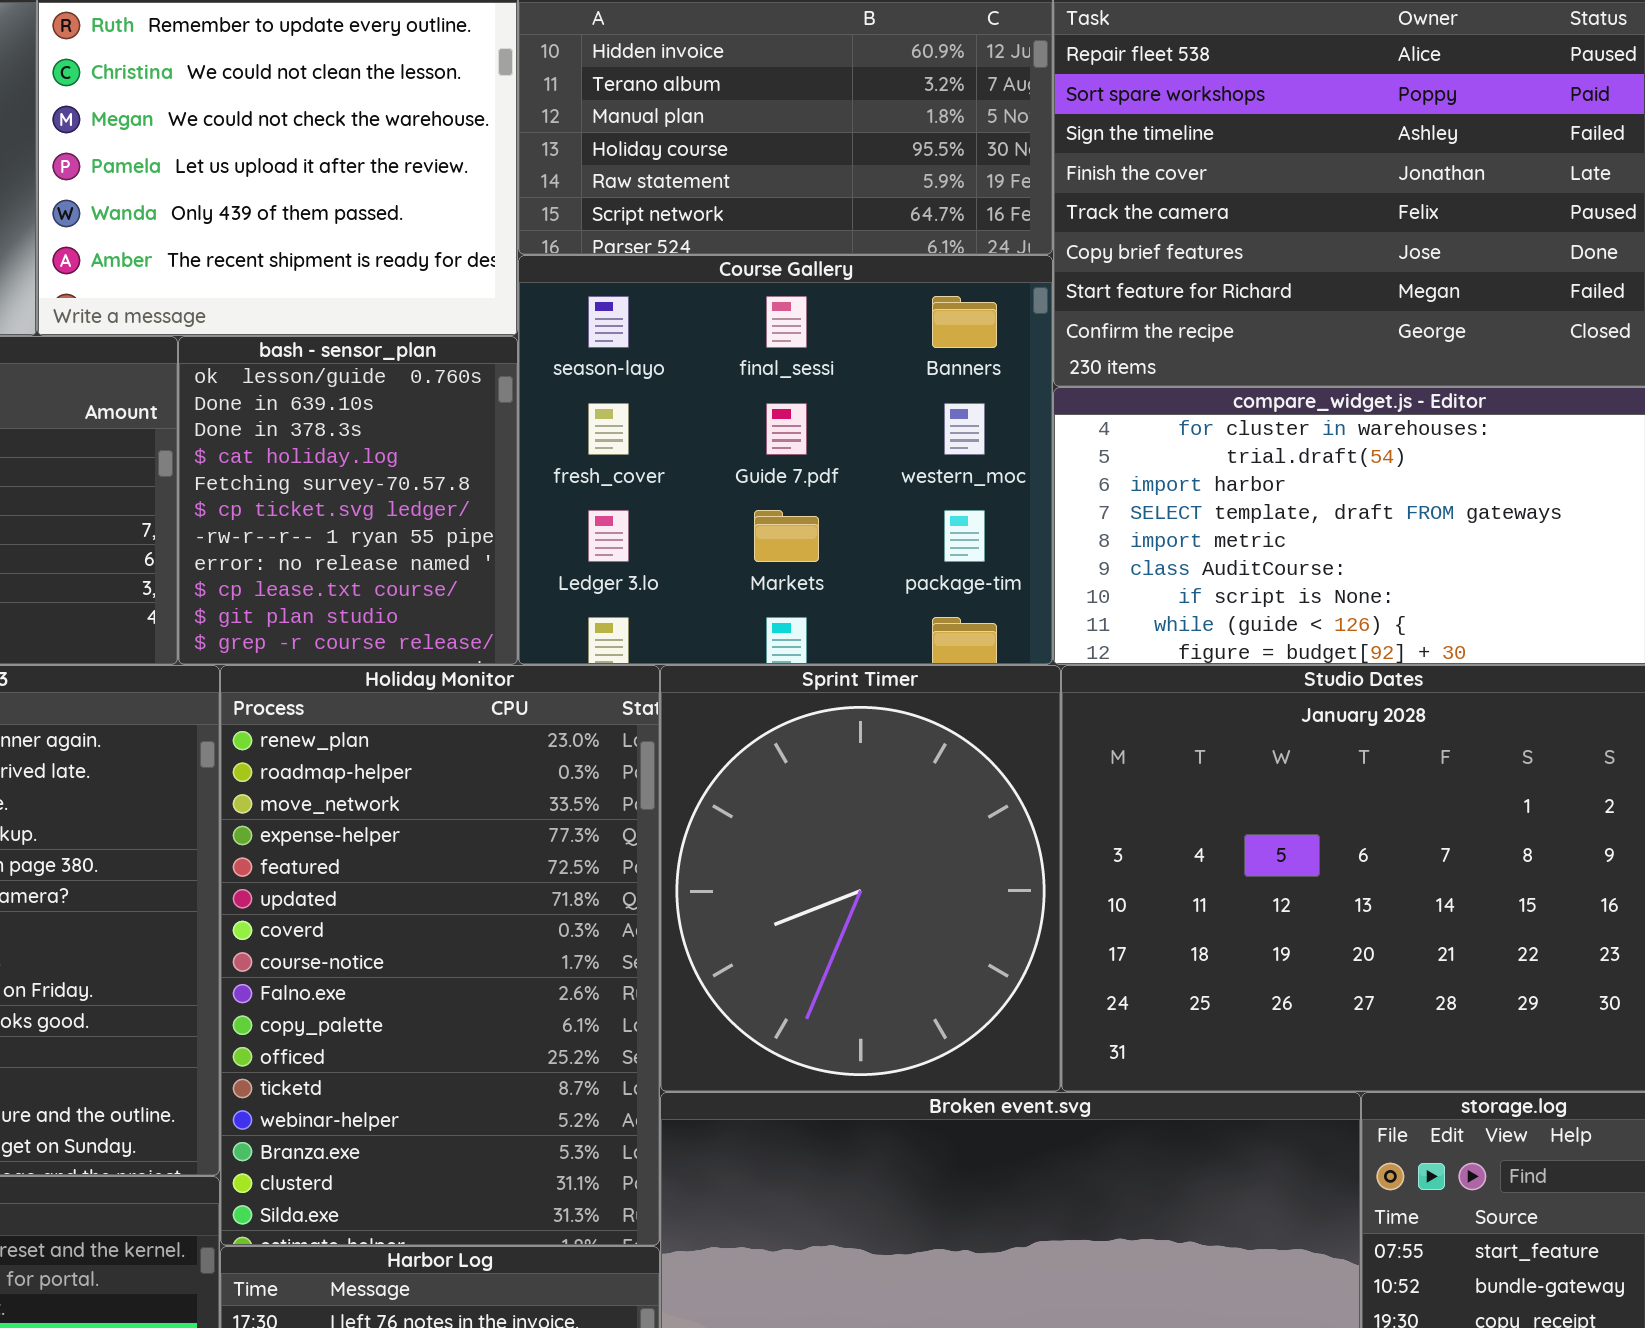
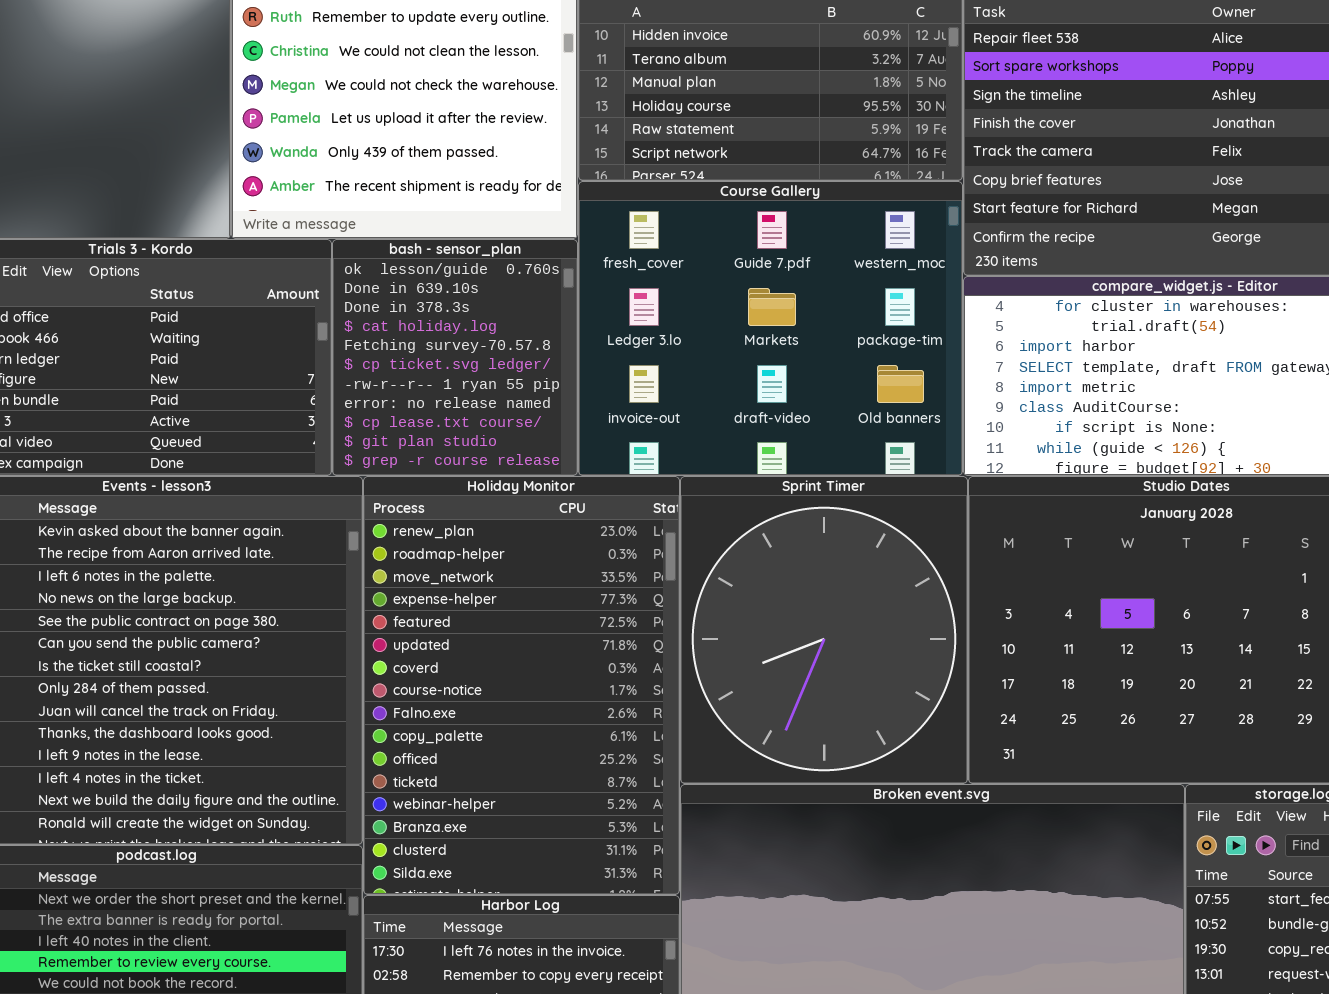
Course Gallery: [518,255,1053,665] -> [578,181,963,476], scrolled down 1 row

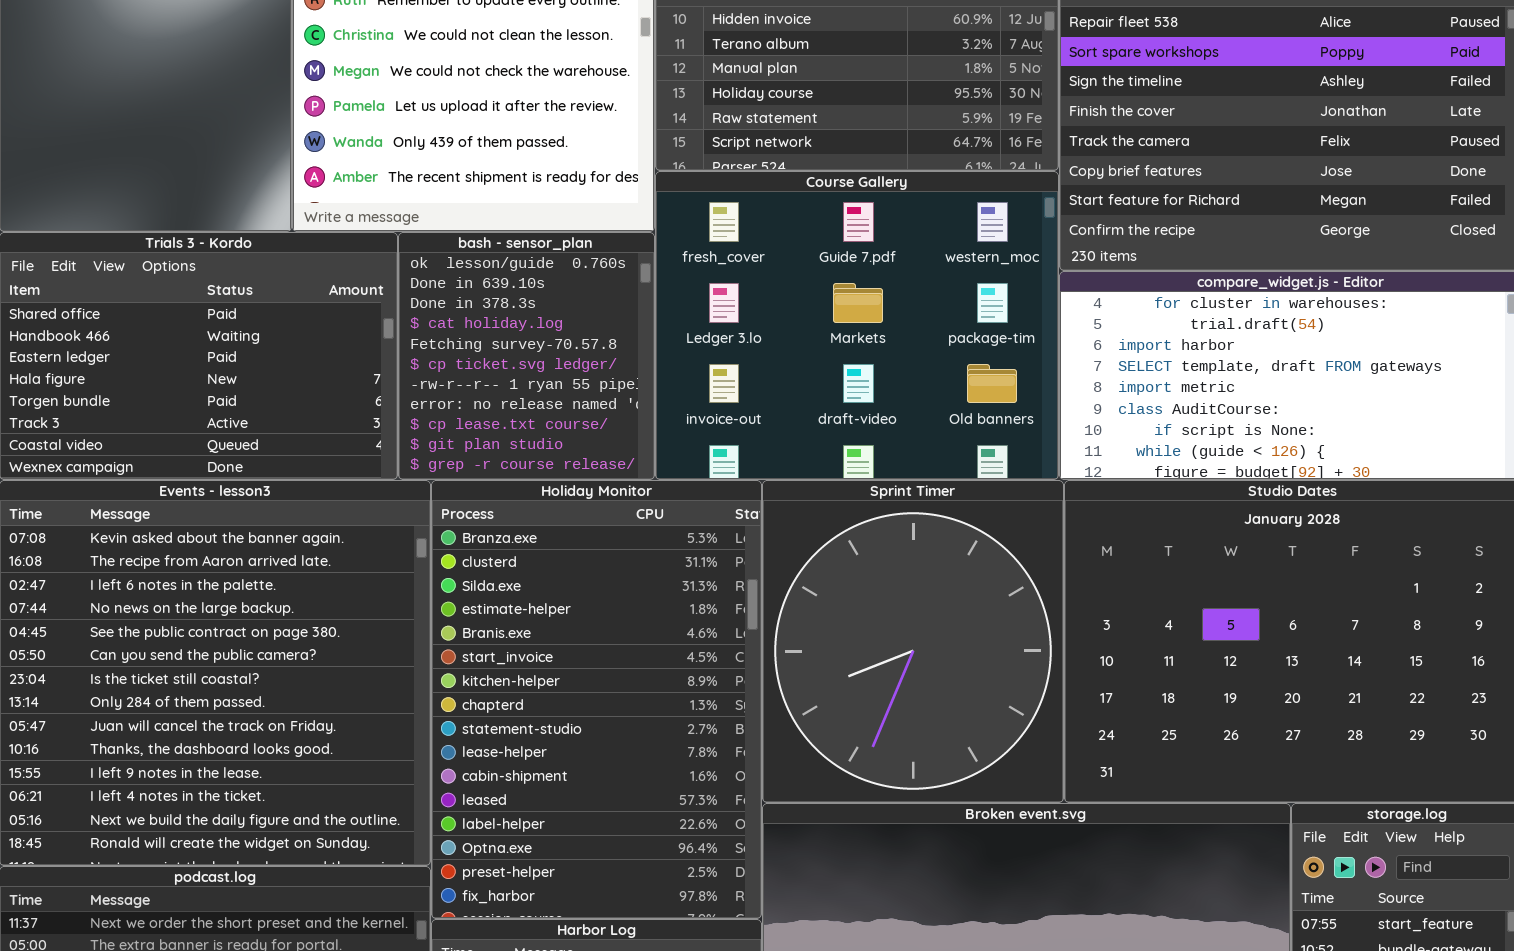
Holiday Monitor: [363,476,680,895] -> [431,480,762,919], scrolled down 13 rows

